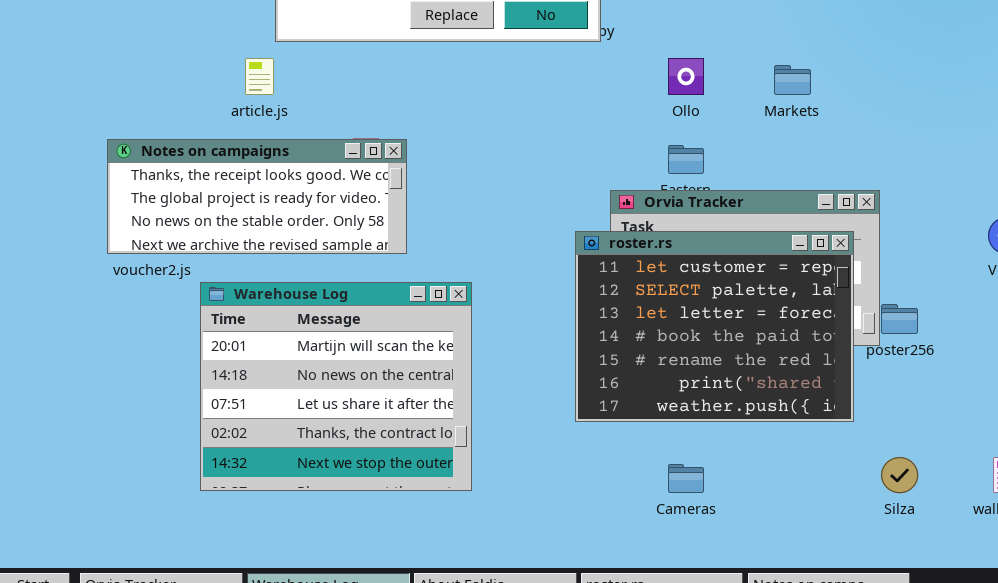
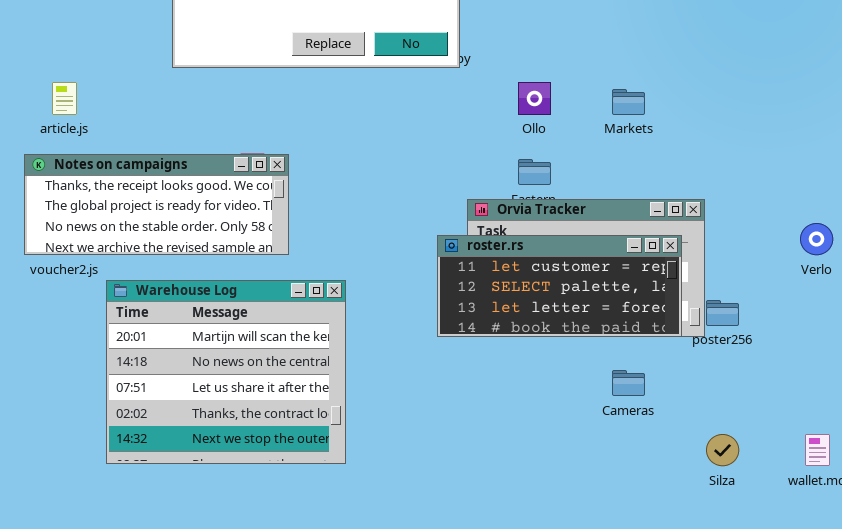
article.js: [245,58,274,95] -> [52,82,77,115], moved
roster.rs: [575,231,854,422] -> [437,235,682,337], resized
Cameras: [668,464,704,493] -> [612,370,645,396], moved

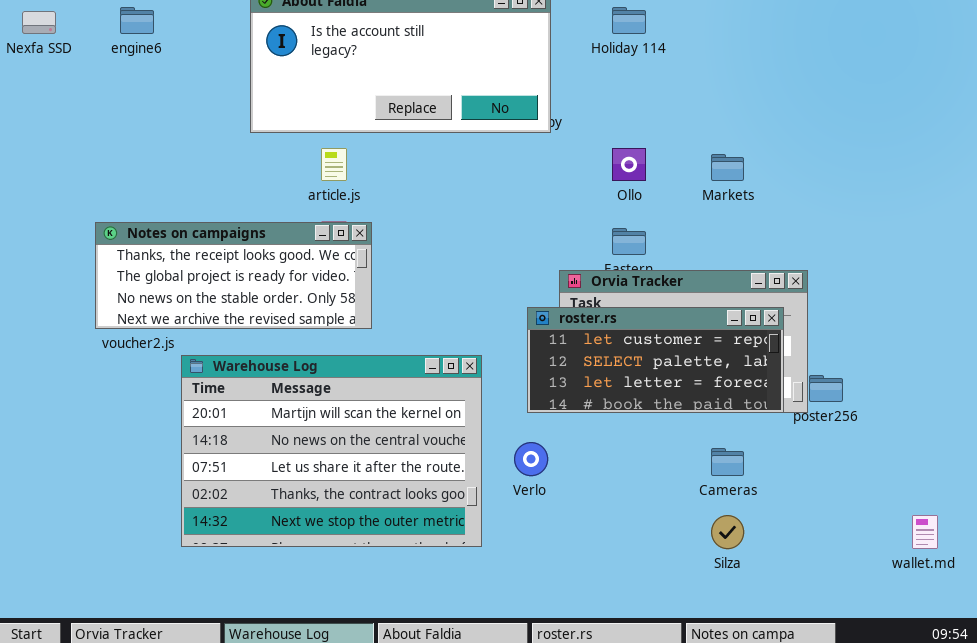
article.js: [52,82,77,115] -> [321,148,347,181], moved
Verlo: [800,223,833,255] -> [514,442,548,476], moved
Warehouse Log: [106,280,346,464] -> [181,355,482,547], resized
Silza: [706,434,739,466] -> [711,515,744,549], moved

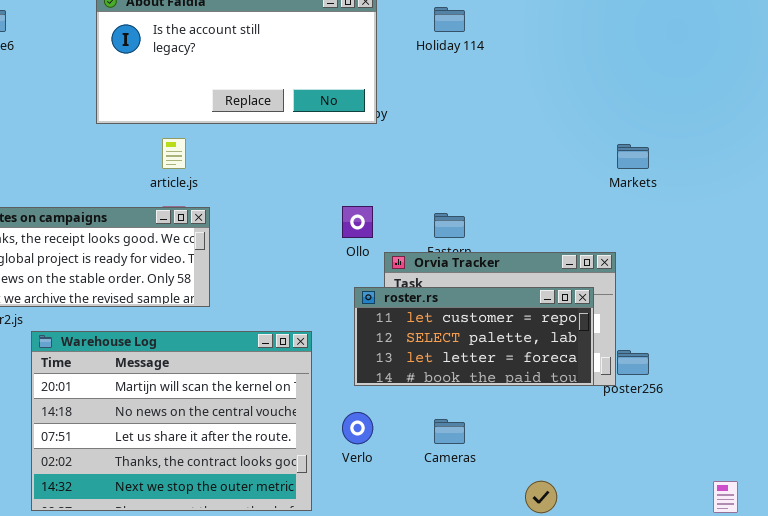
Ollo: [612,148,646,181] -> [342,206,373,238], moved
Markets: [711,154,744,181] -> [617,144,649,169], moved
Cameras: [711,448,744,476] -> [434,419,465,444], moved

